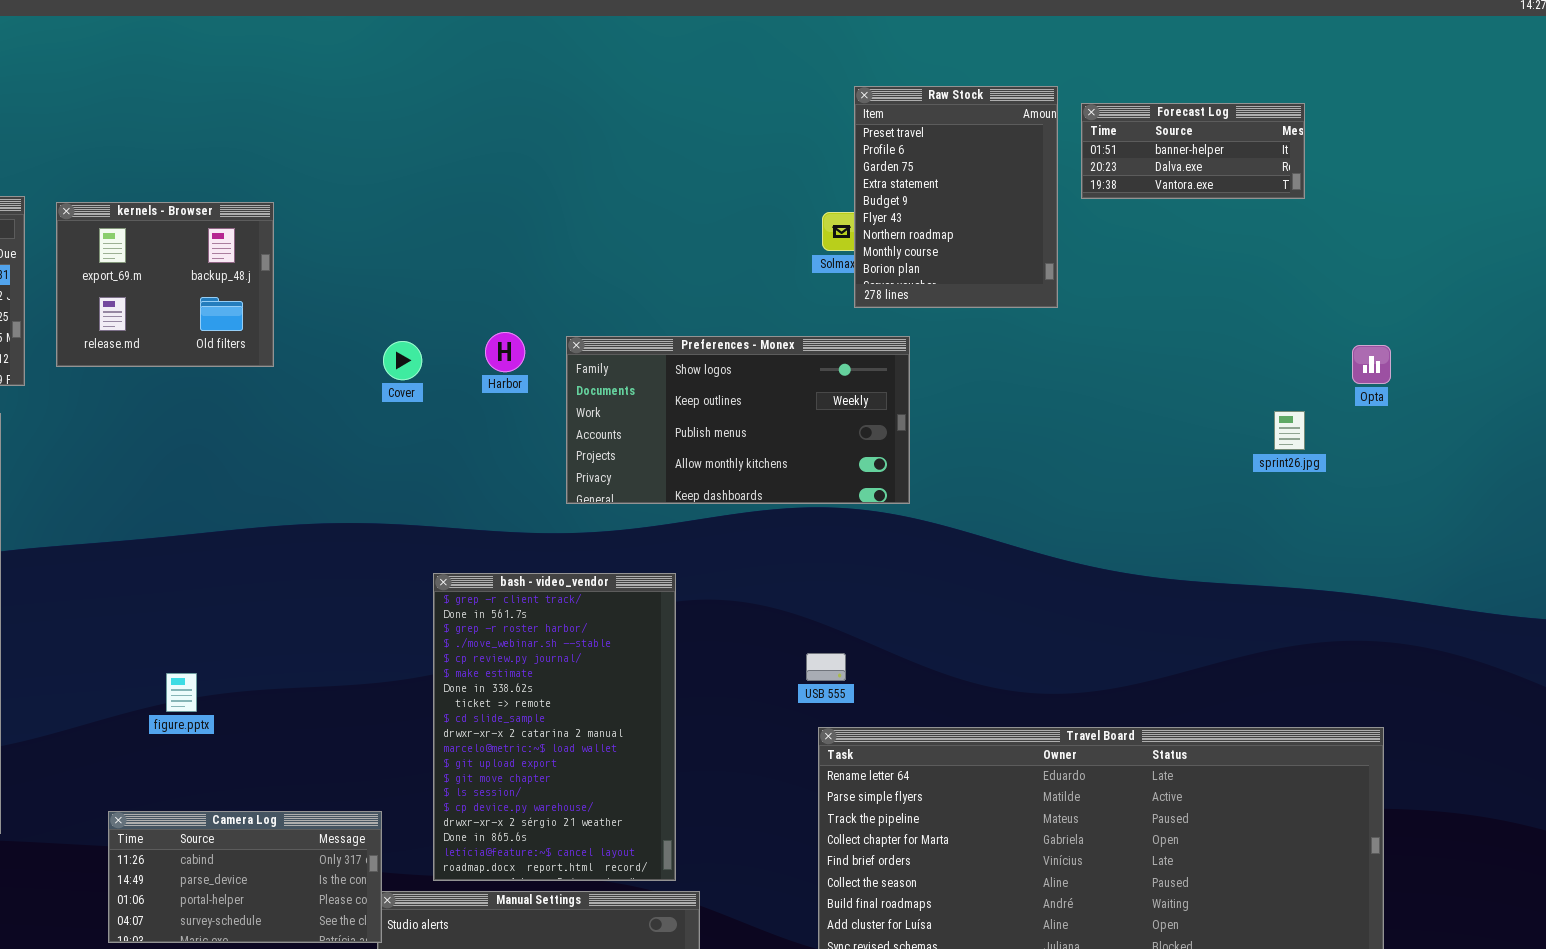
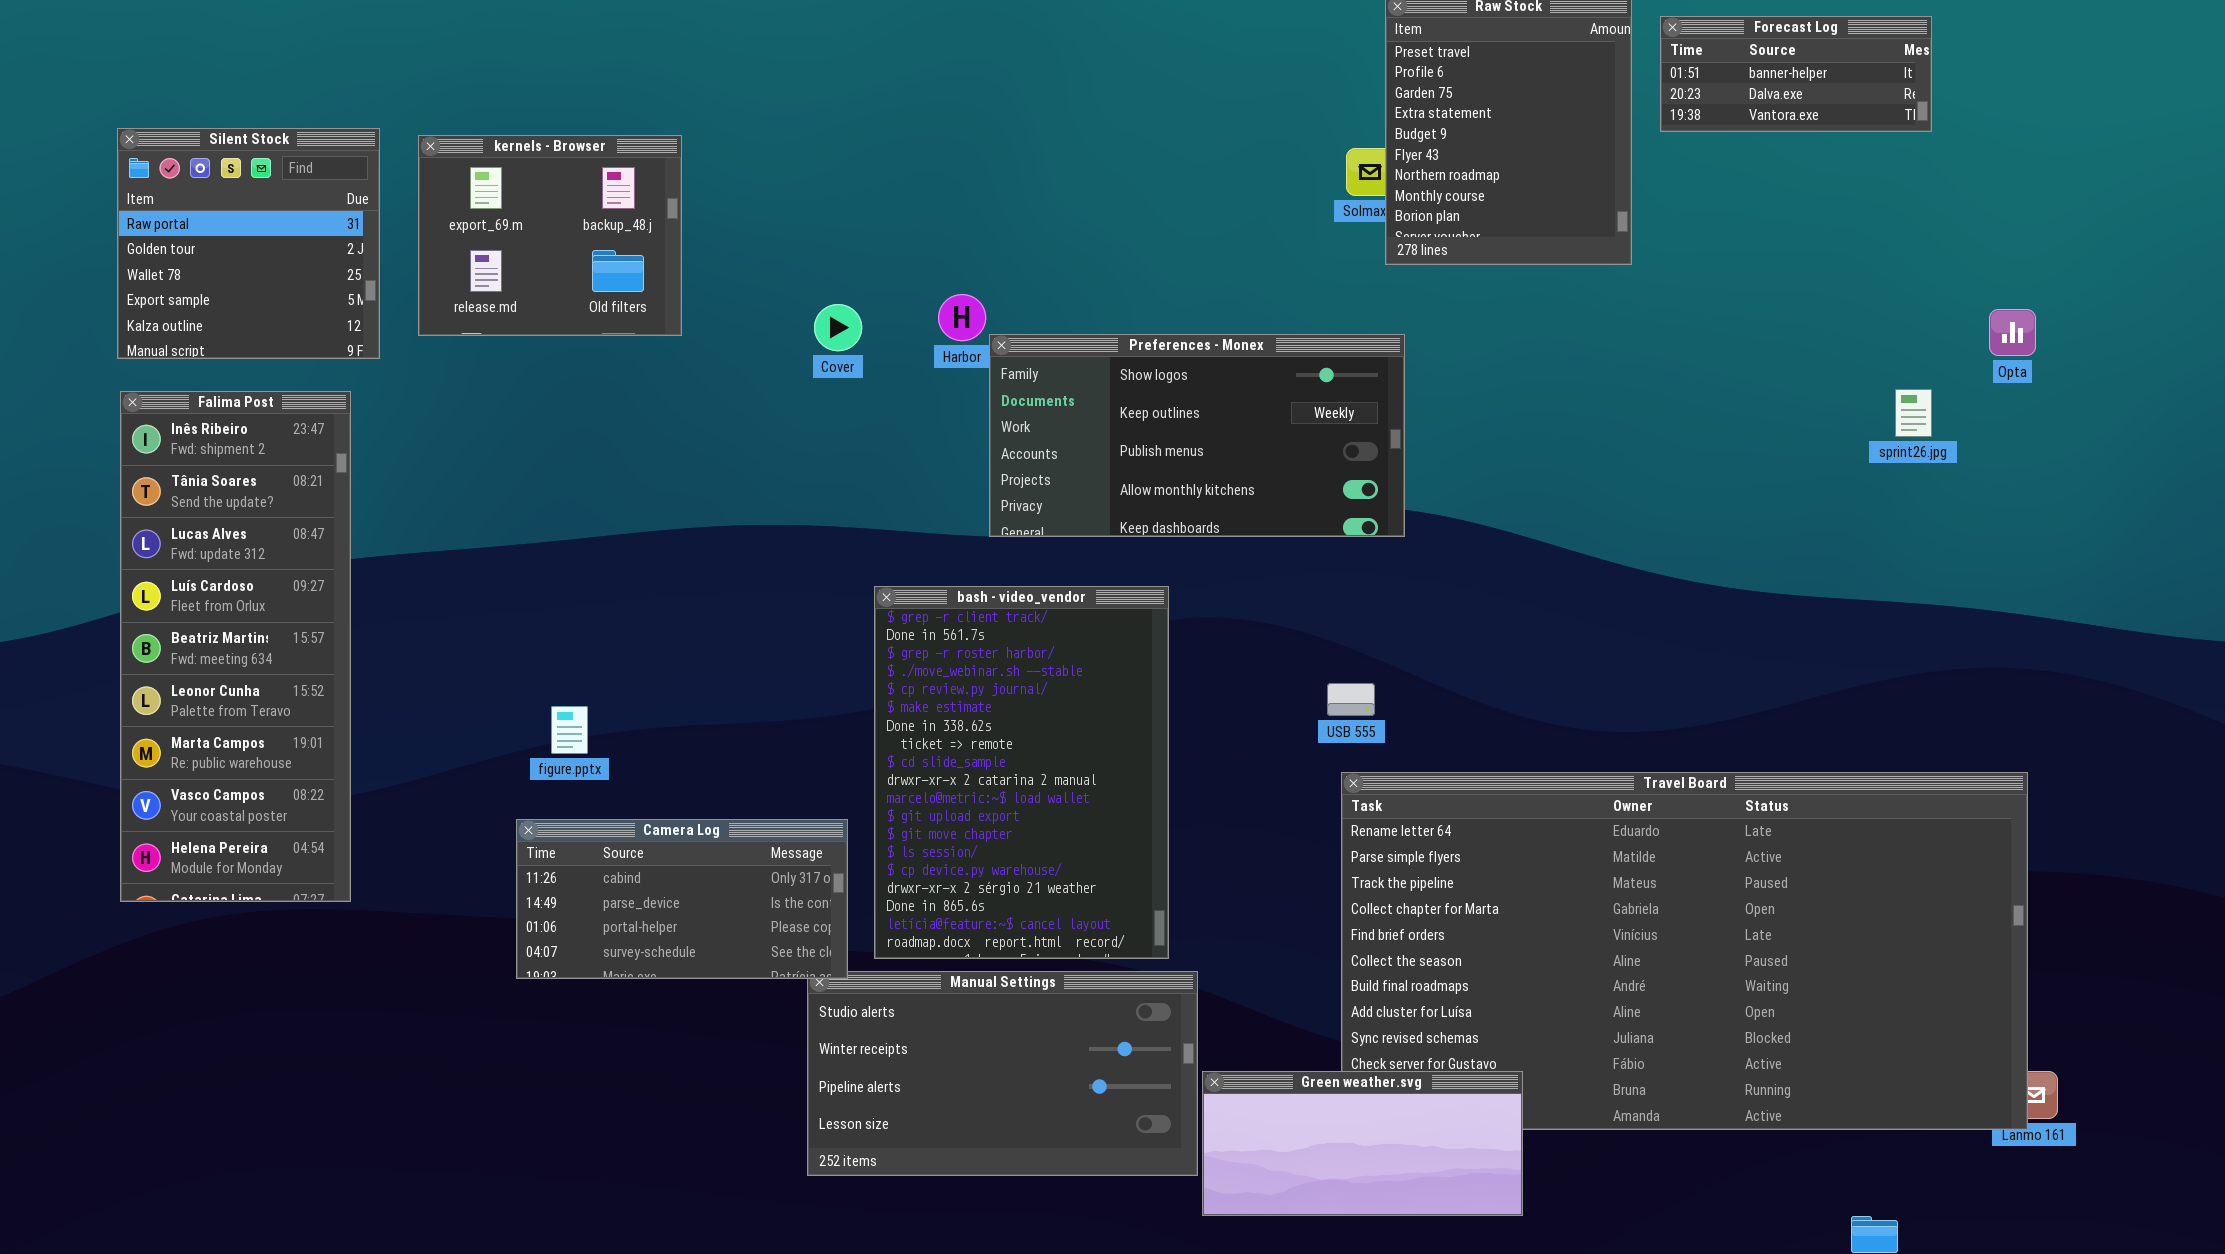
Preferences - Monex: [566,336,910,504] -> [989,334,1405,537], moved
Camera Log: [108,811,382,943] -> [516,819,848,979], moved

